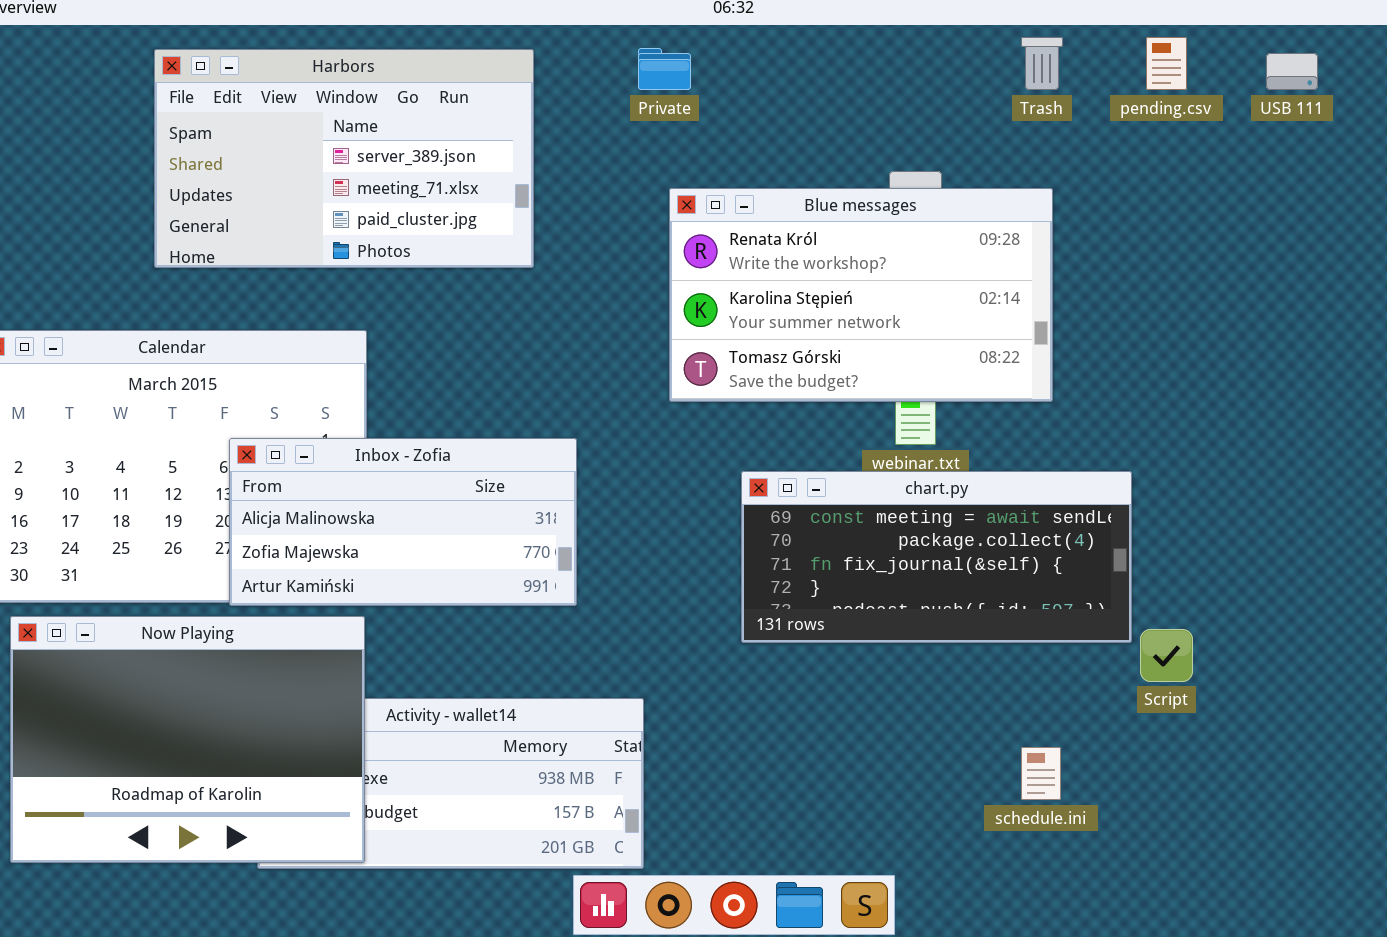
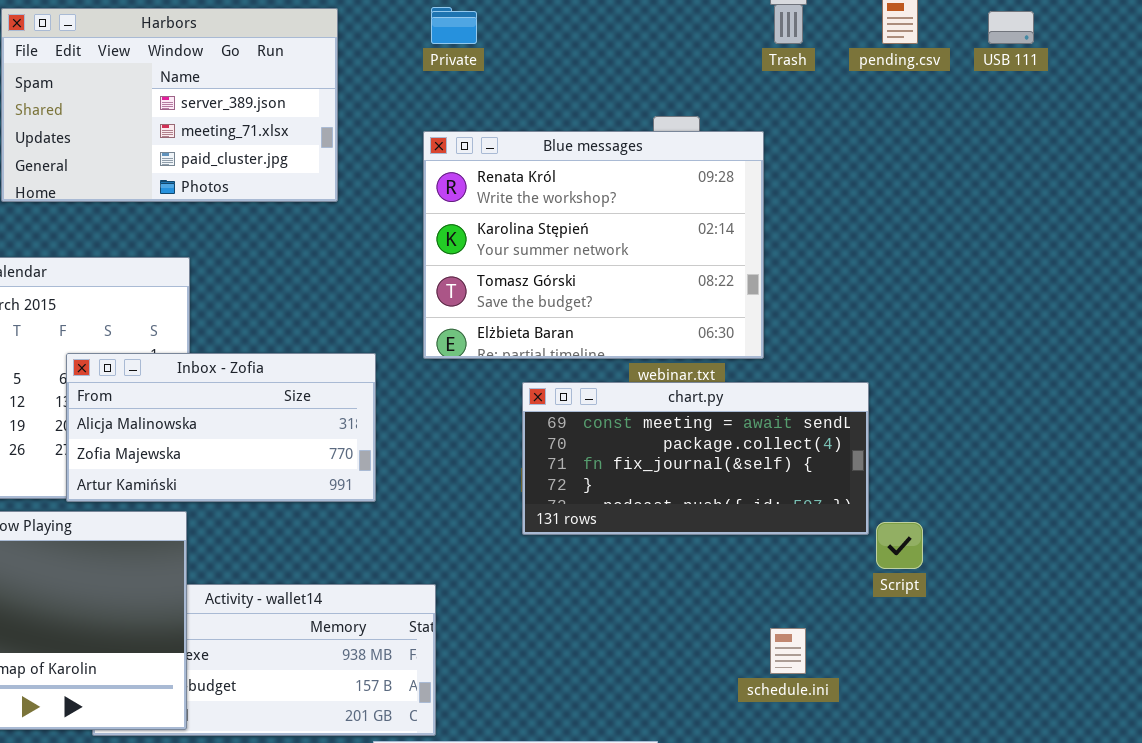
Blue messages: [669,188,1053,402] -> [423,131,764,359], moved, resized

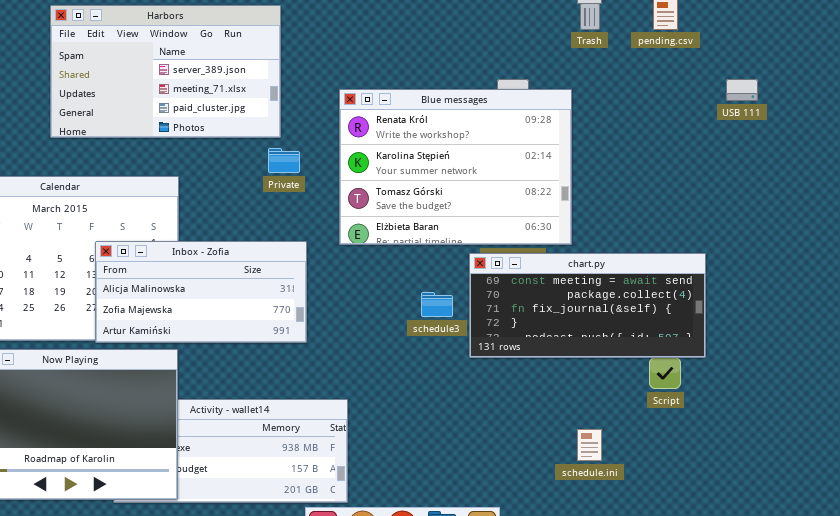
Private: [431,7,477,44] -> [268,148,300,173], moved
USB 111: [988,11,1034,44] -> [726,79,758,101], moved
chart.py: [522,382,869,535] -> [469,253,706,358], moved

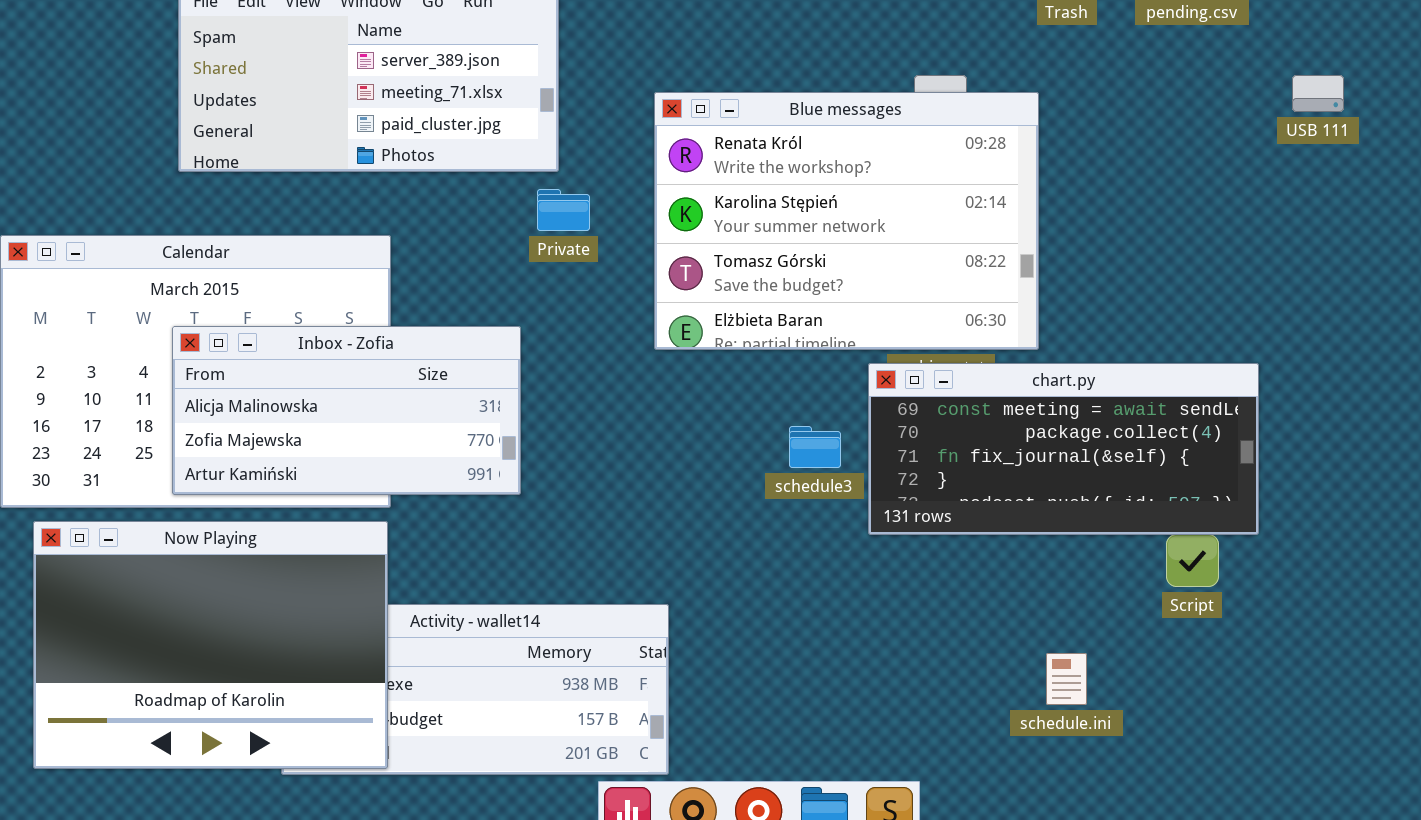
Inbox - Zofia: [95,241,307,343] -> [172,326,521,495], moved

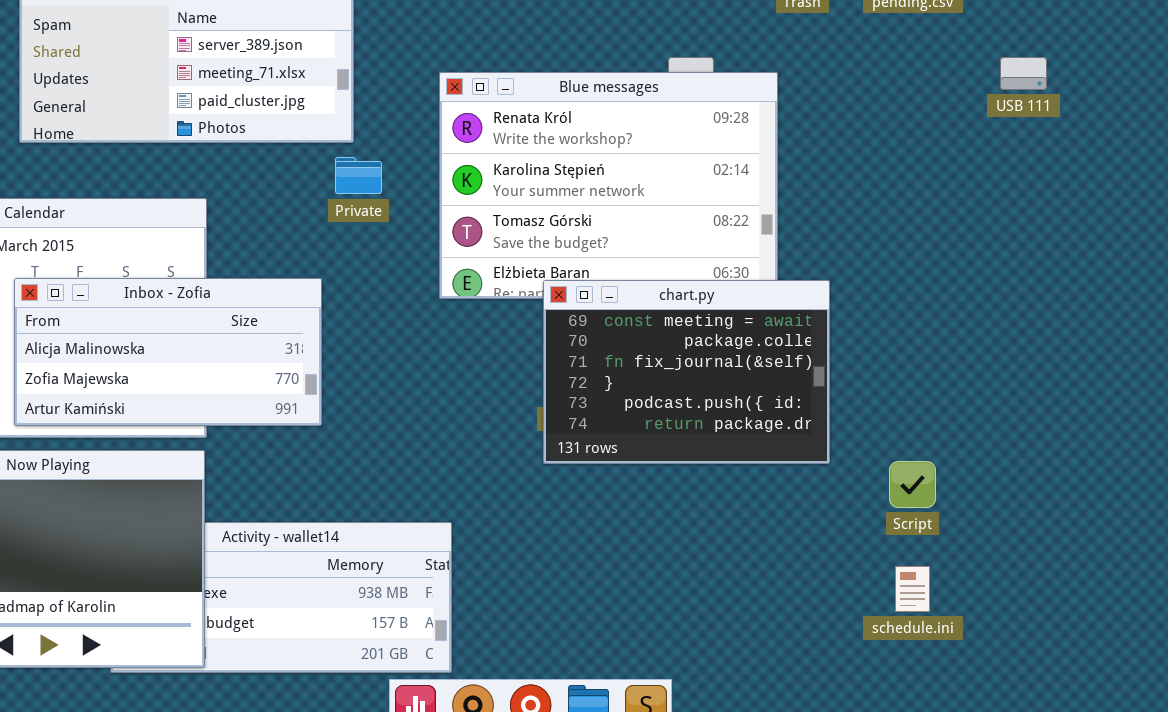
chart.py: [868,363,1259,535] -> [543,280,830,464], moved, resized
schedule.ini: [1046,653,1087,705] -> [895,566,930,612], moved

